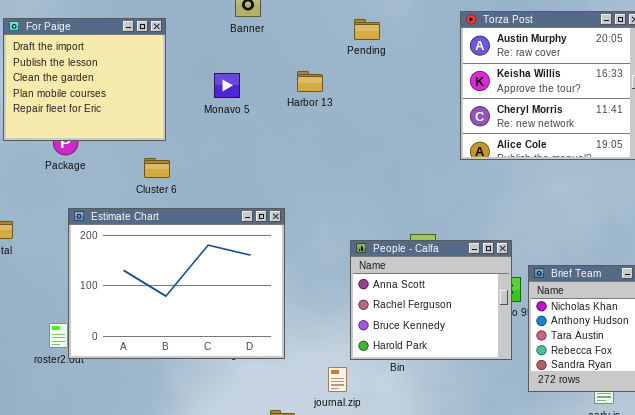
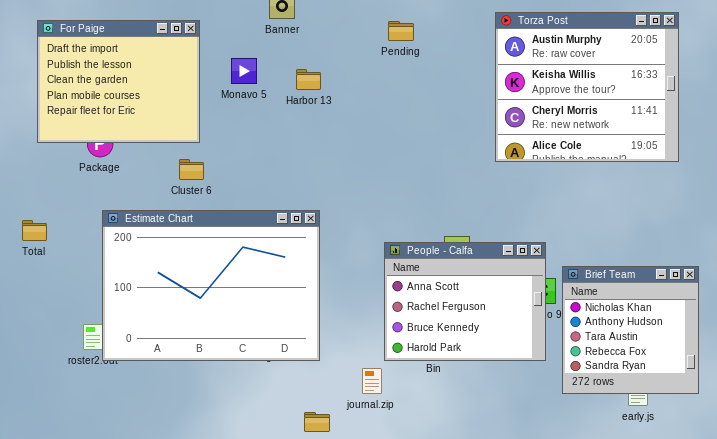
Harbor 13: [297,71,323,92] -> [296,69,321,90], moved
Monavo 5: [214,73,240,98] -> [231,58,257,84], moved

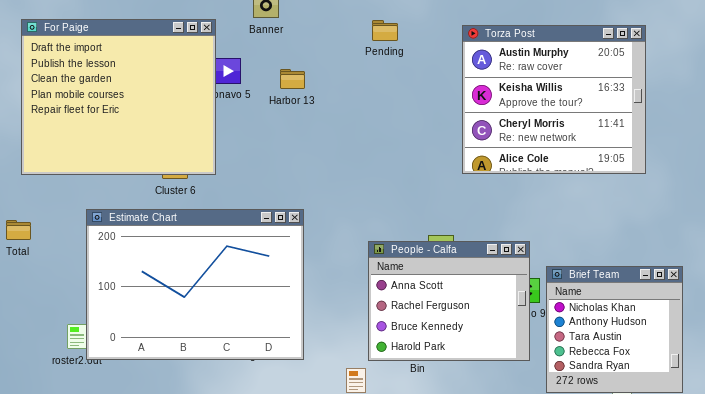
Torza Post: [495,12,679,162] -> [462,25,646,174], moved
For Paige: [37,20,200,143] -> [21,19,216,175], resized

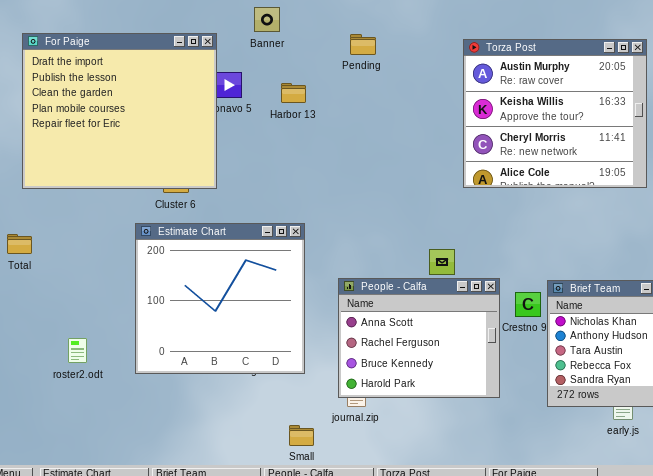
Pending: [372,20,398,41] -> [350,34,376,55], moved
Estimate Chart: [86,209,304,360] -> [135,223,305,374], resized
People - Calfa: [368,241,530,361] -> [338,278,500,398], moved

